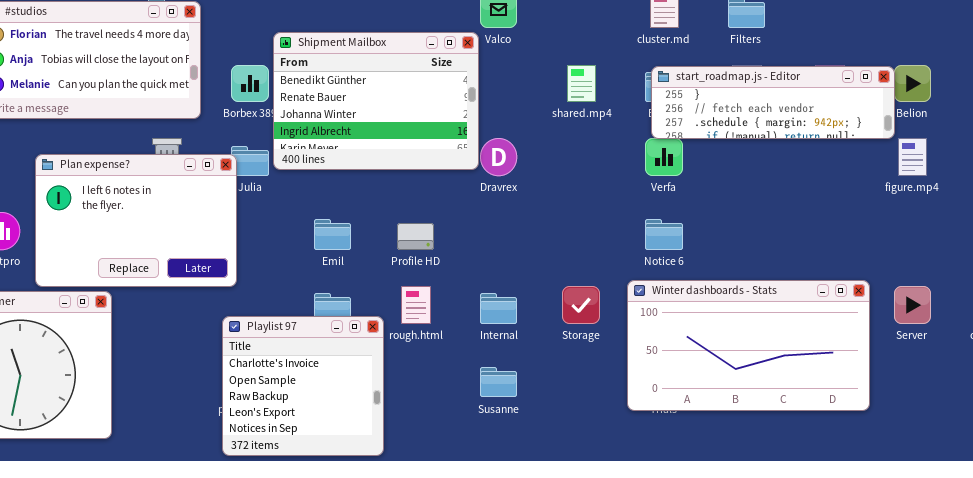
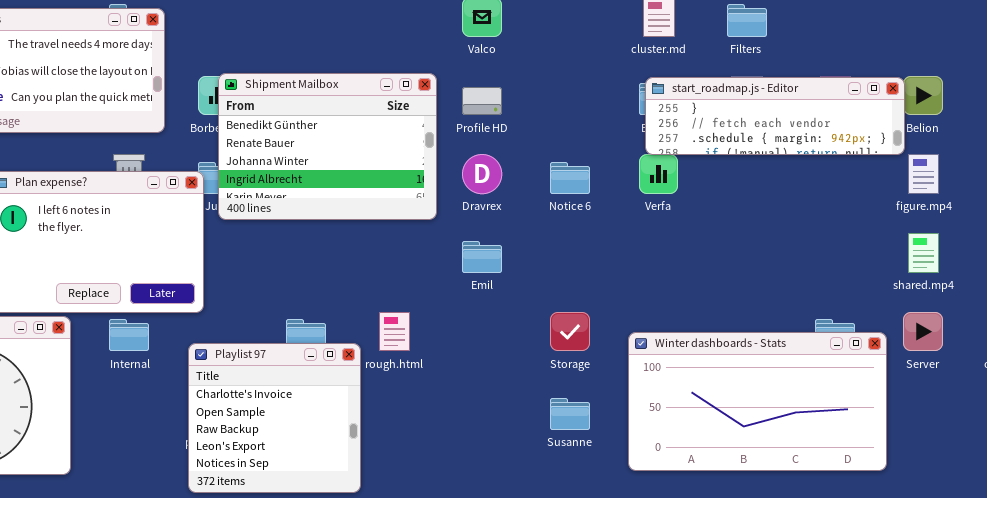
Shipment Mailbox: [273,32,479,170] -> [218,73,437,220], moved
shared.mp4: [567,65,596,102] -> [908,233,939,273], moved
Emil: [314,219,351,250] -> [462,241,502,273], moved
Notice 6: [645,219,683,250] -> [550,162,590,194], moved
Profile HD: [397,223,434,250] -> [462,87,502,115], moved
Winter dashboards - Stats: [627,280,870,411] -> [628,332,887,471], moved
Internal: [480,293,517,324] -> [109,319,149,351], moved
Susanne: [480,367,517,397] -> [550,398,590,430], moved

